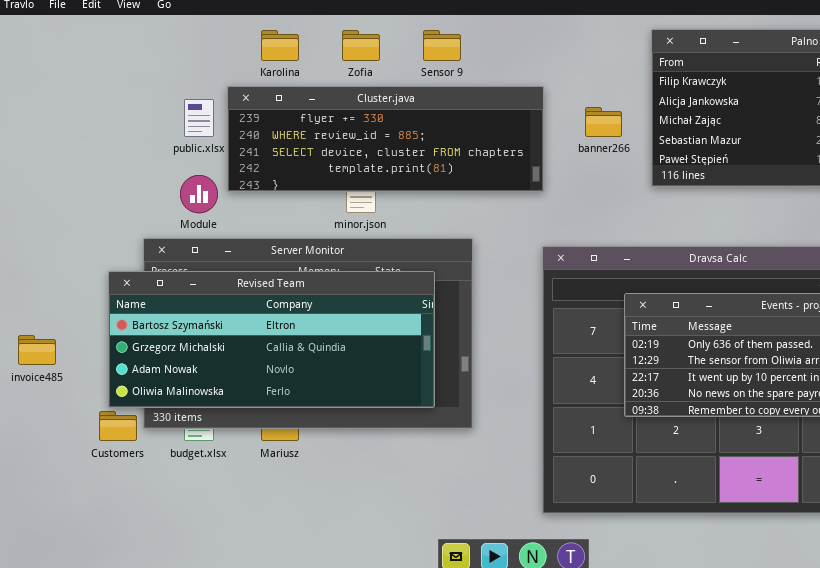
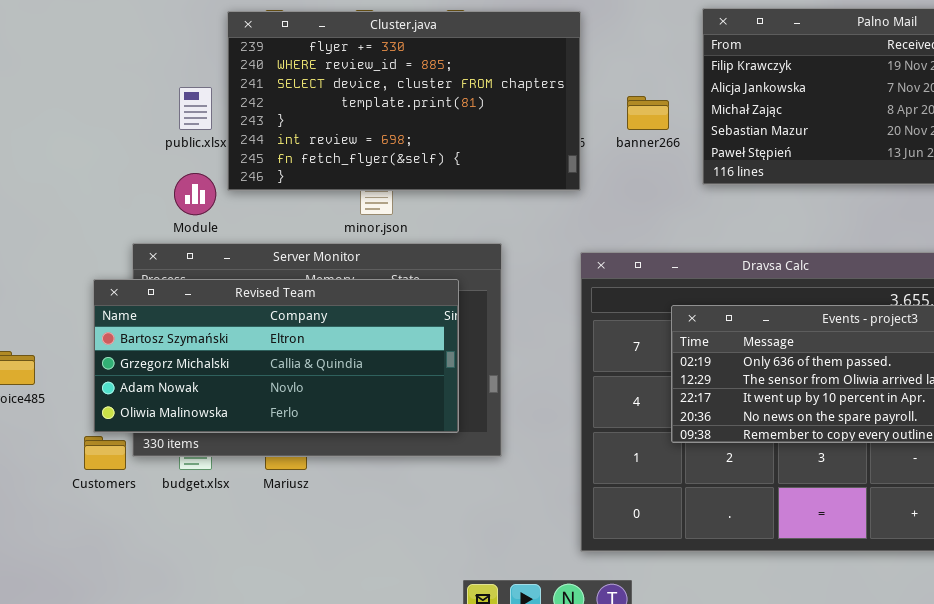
Cluster.java: [227,86,544,192] -> [227,11,581,191], resized

